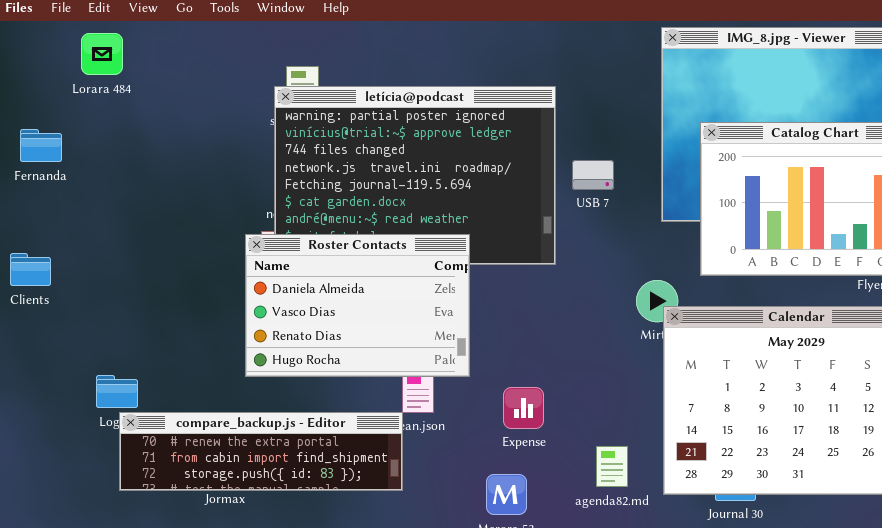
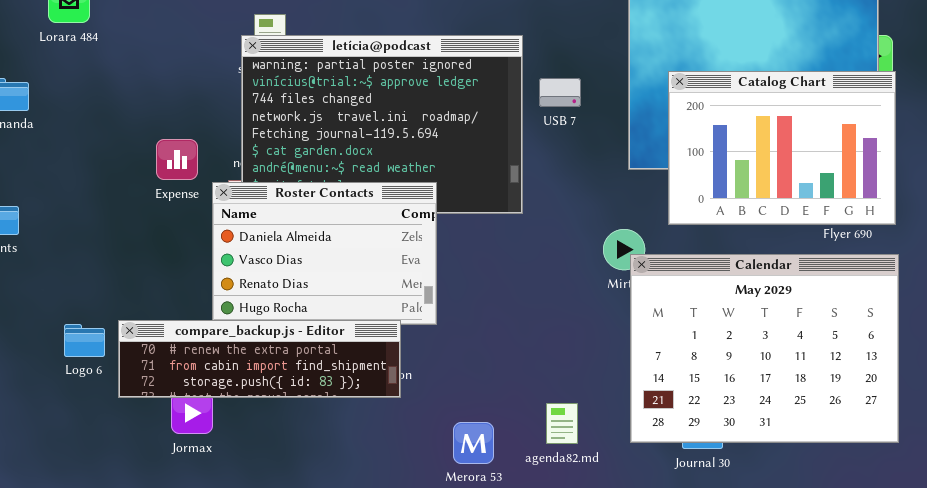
USB 7: [572,160,614,190] -> [539,78,581,107], moved
Expense: [503,387,544,429] -> [156,139,198,180], moved
compare_backup.js - Editor: [119,412,403,491] -> [118,320,401,398], moved
agenda82.md: [596,446,628,487] -> [546,403,578,444], moved

